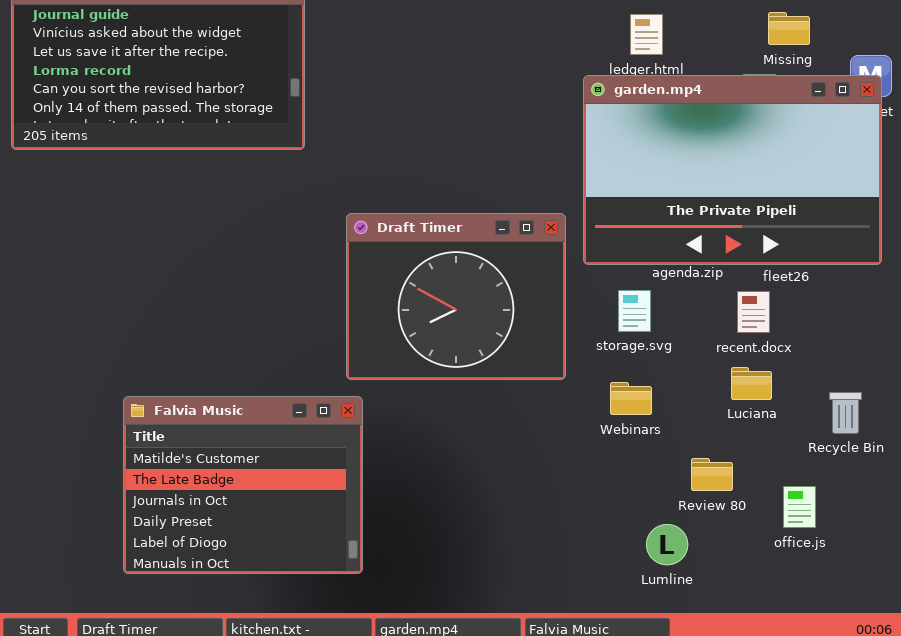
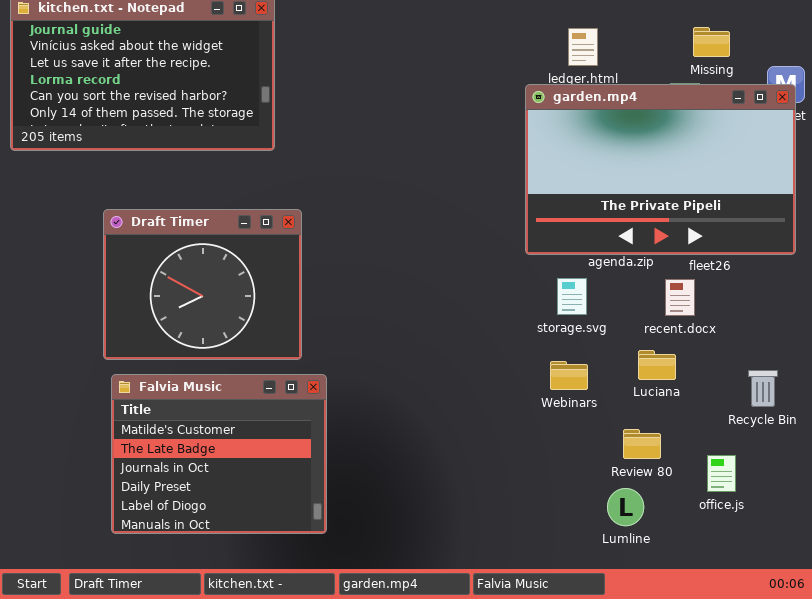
Draft Timer: [346,213,566,380] -> [103,209,302,360], moved
Luciana: [731,367,772,400] -> [638,350,676,380], moved
Lumline: [646,524,688,565] -> [607,488,644,526], moved

